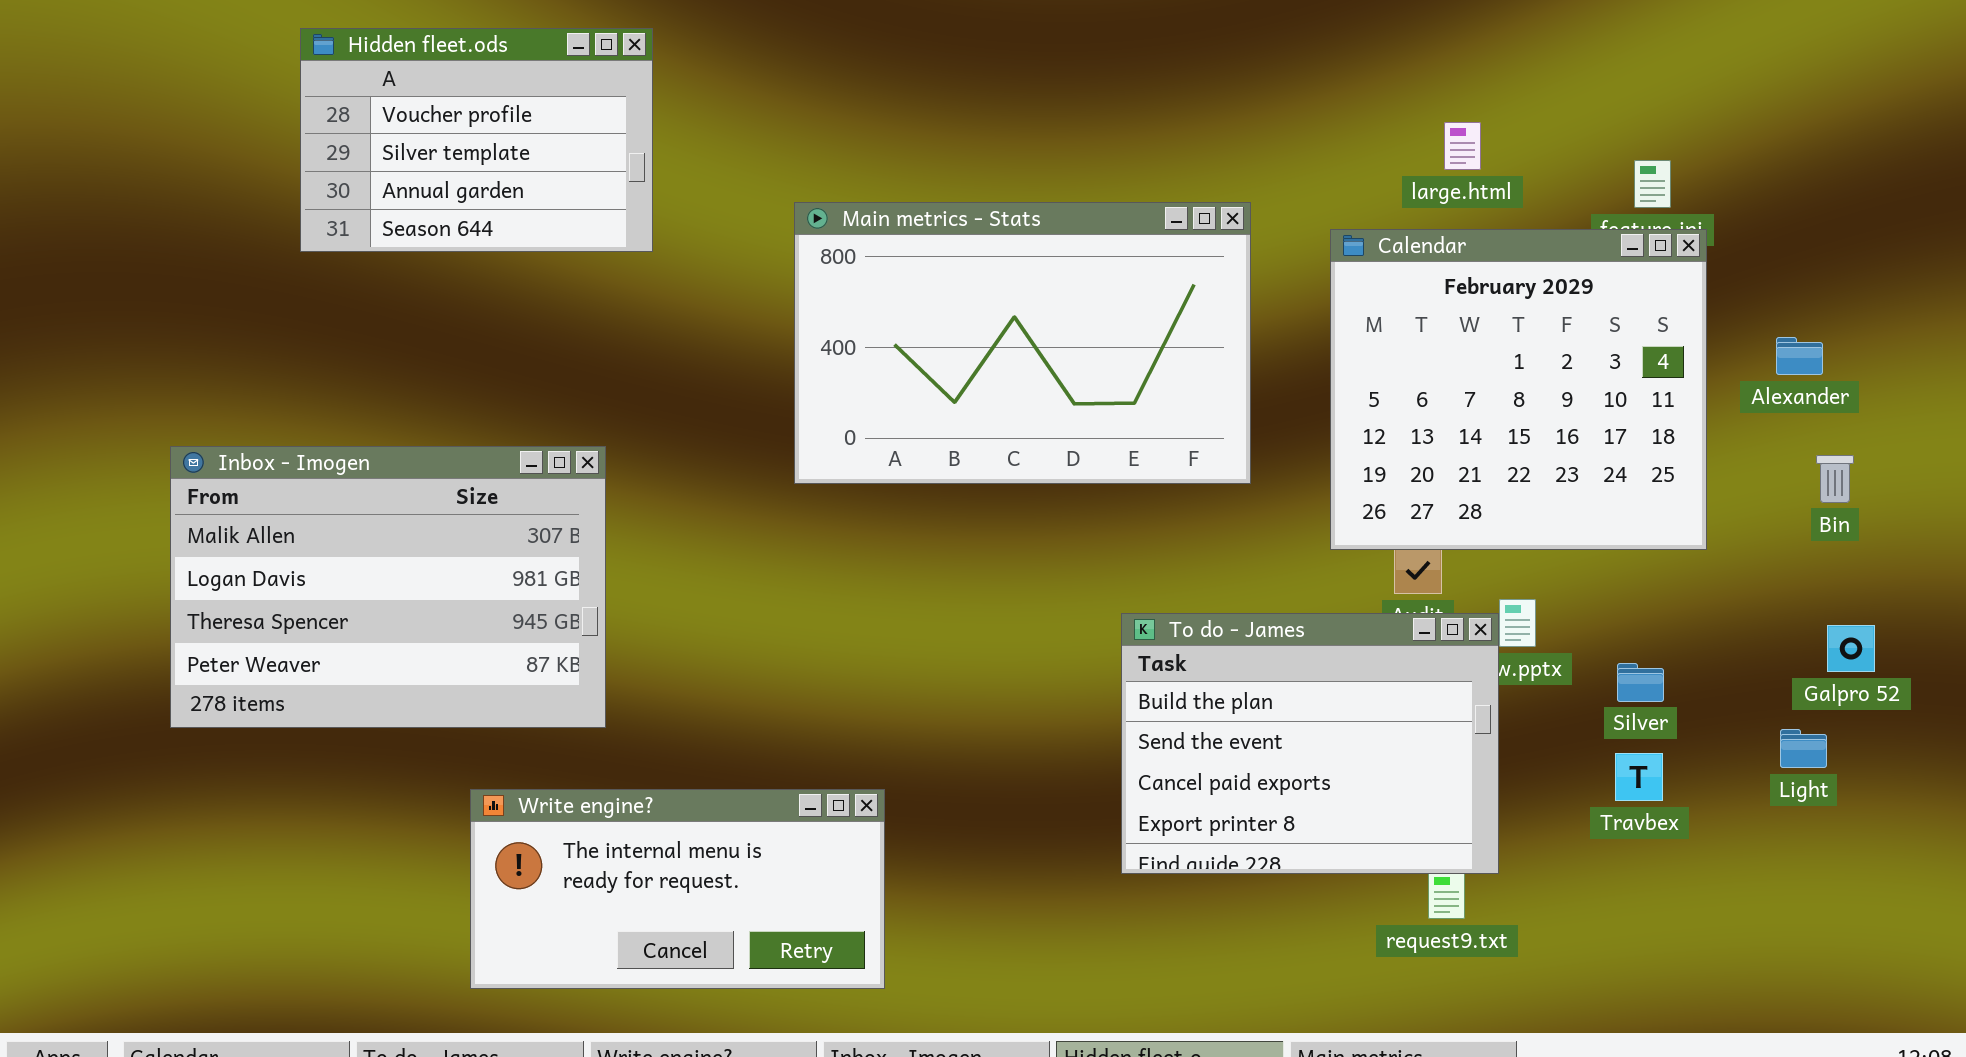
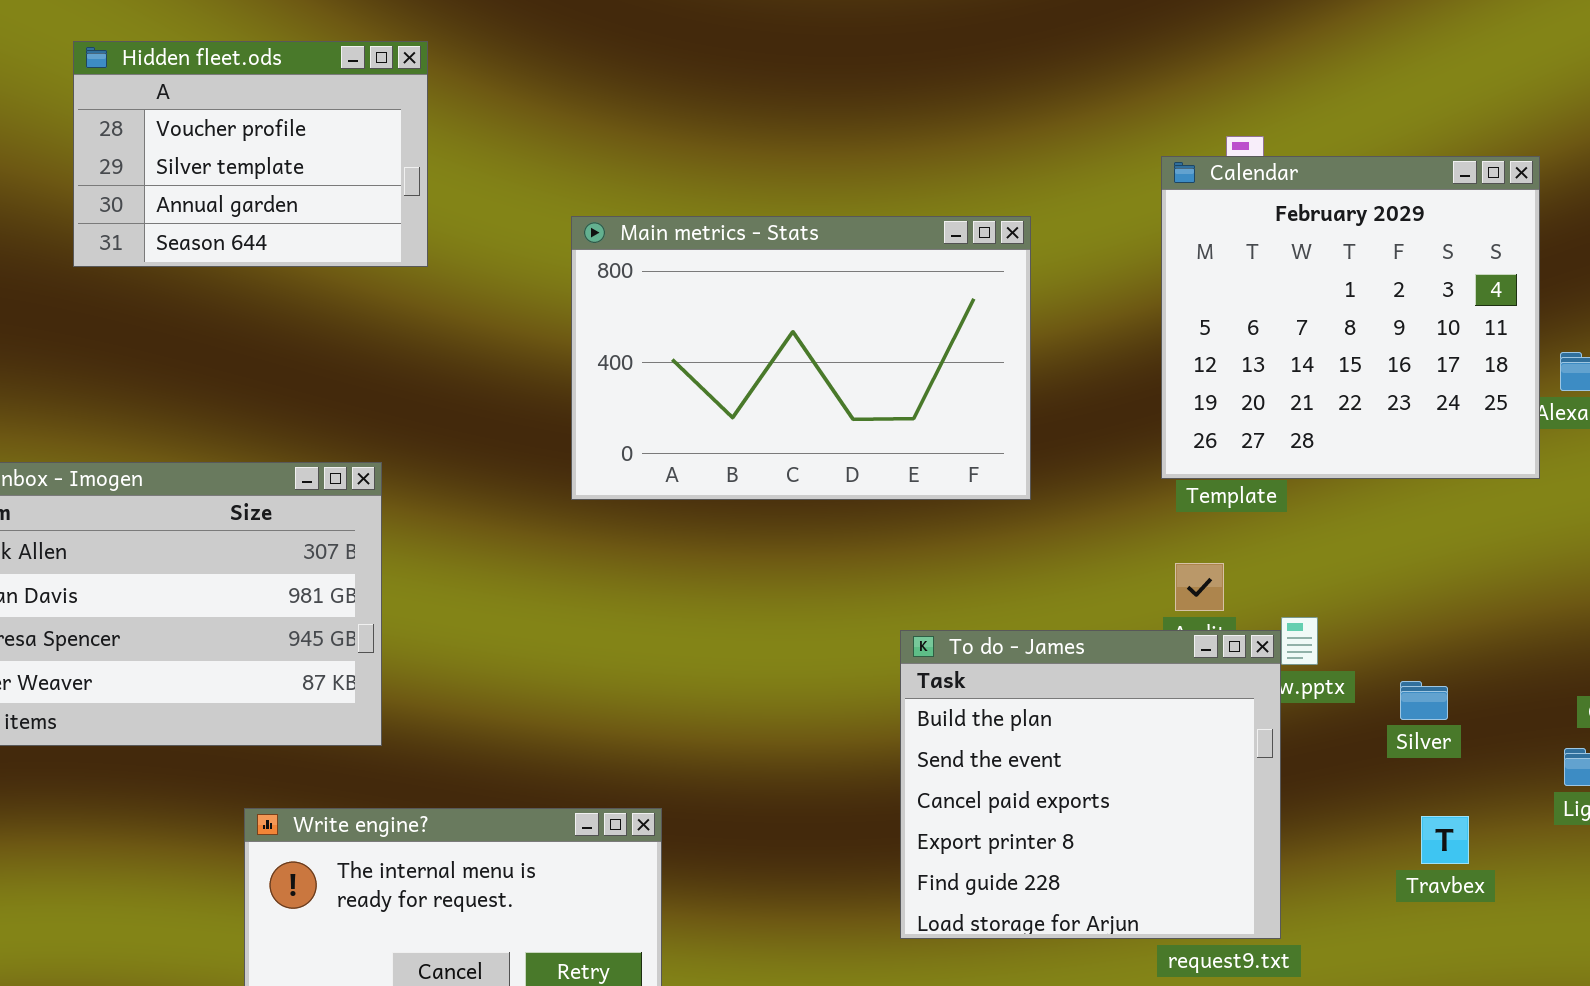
Calendar: [1330,229,1707,550] -> [1161,156,1540,479], moved
To do - James: [1121,613,1499,874] -> [900,630,1281,939], resized
Travbex: [1615,753,1663,801] -> [1421,816,1469,864], moved

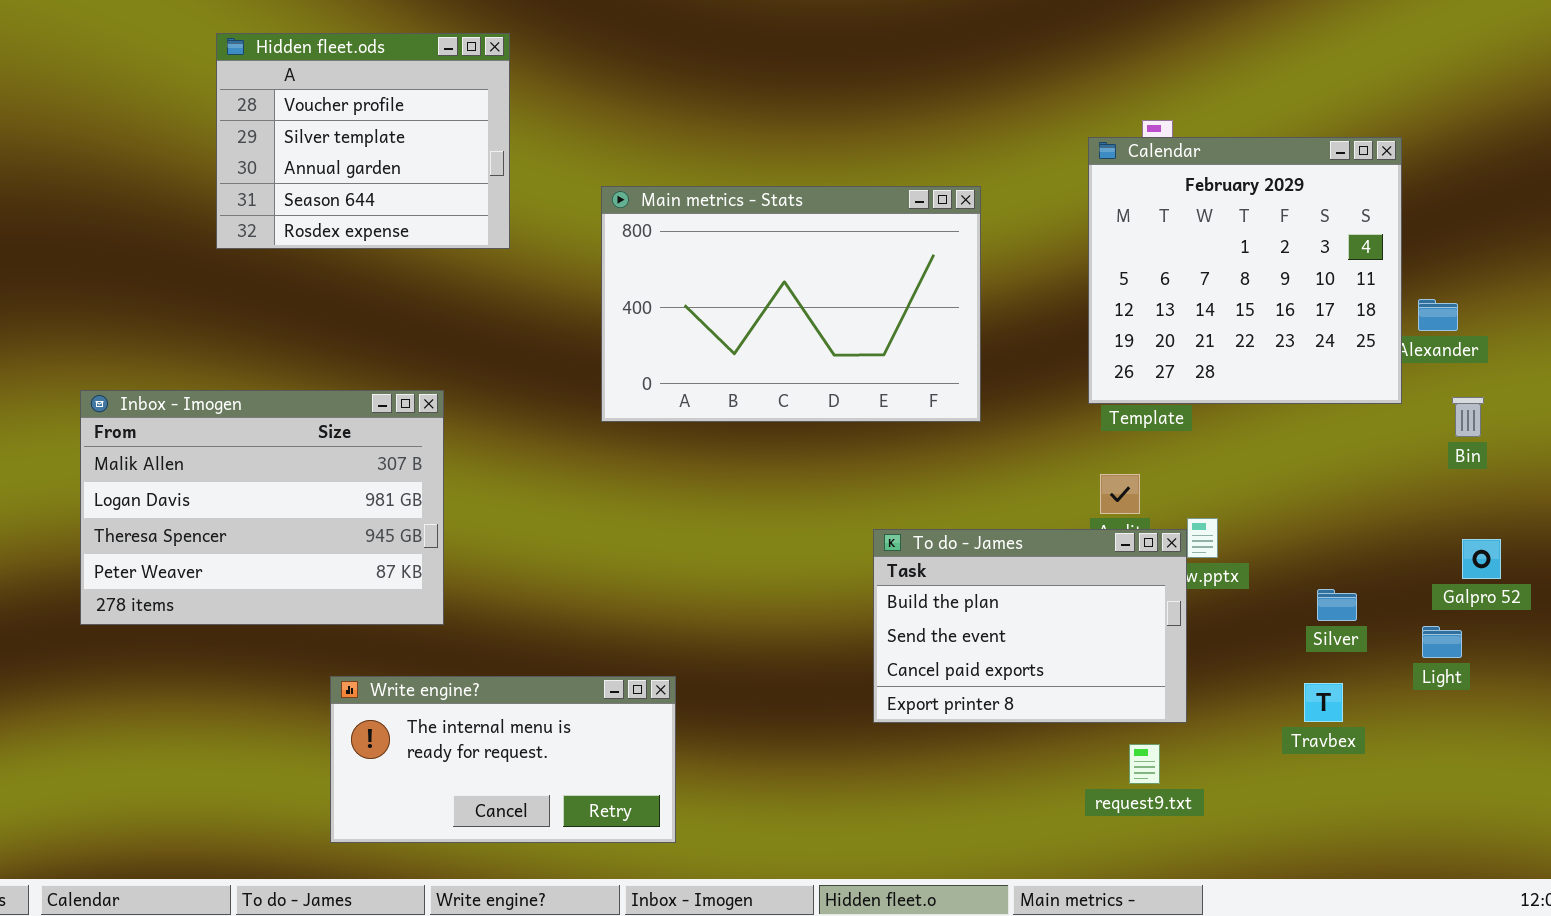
Hidden fleet.ods: [73,41,428,267] -> [216,33,510,249], moved, resized
To do - James: [900,630,1281,939] -> [873,529,1187,723], resized
Silver: [1400,681,1448,720] -> [1317,589,1357,621], moved

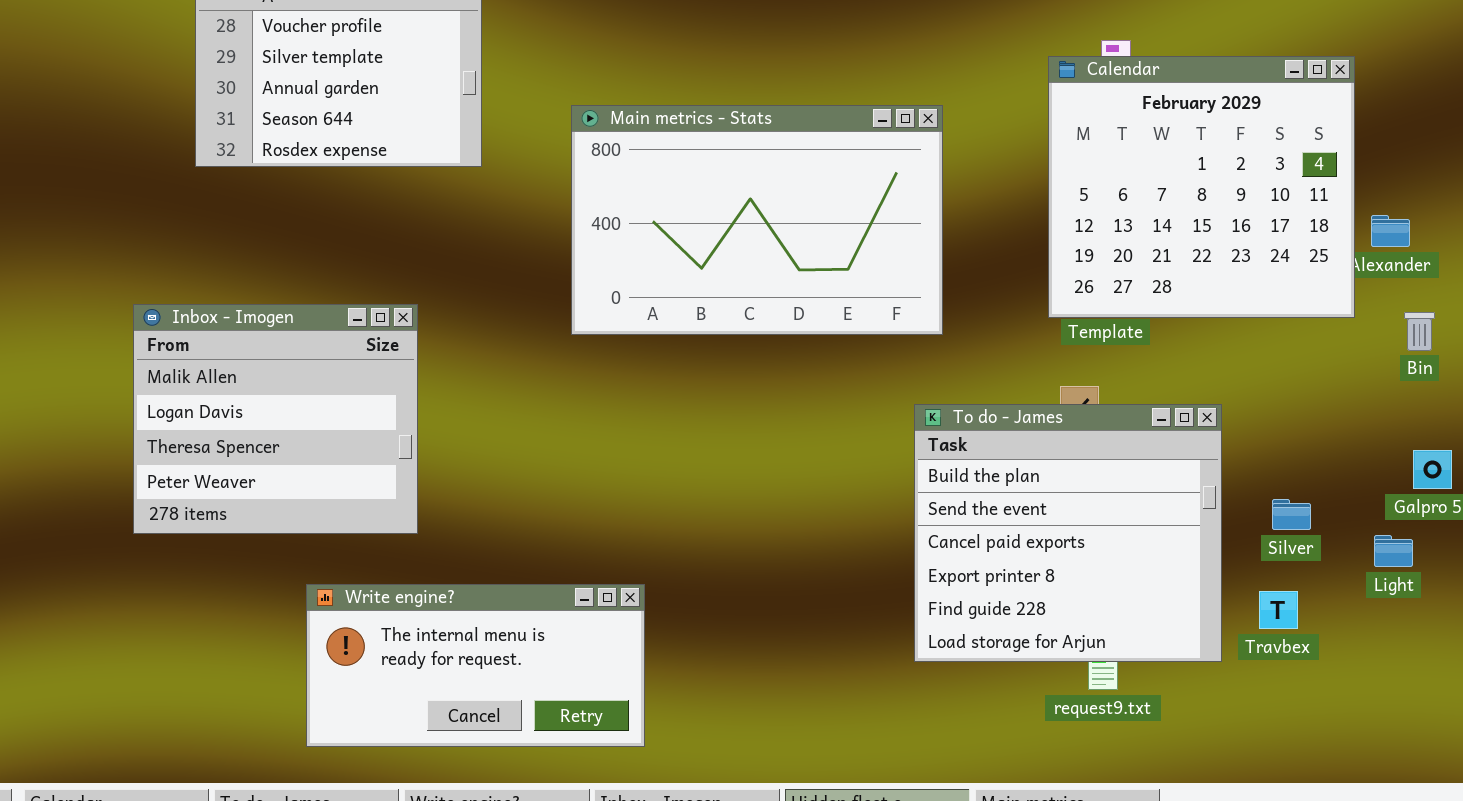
Inbox - Imogen: [80,390,444,625] -> [133,304,418,534], resized
To do - James: [873,529,1187,723] -> [914,404,1222,662], moved, resized

